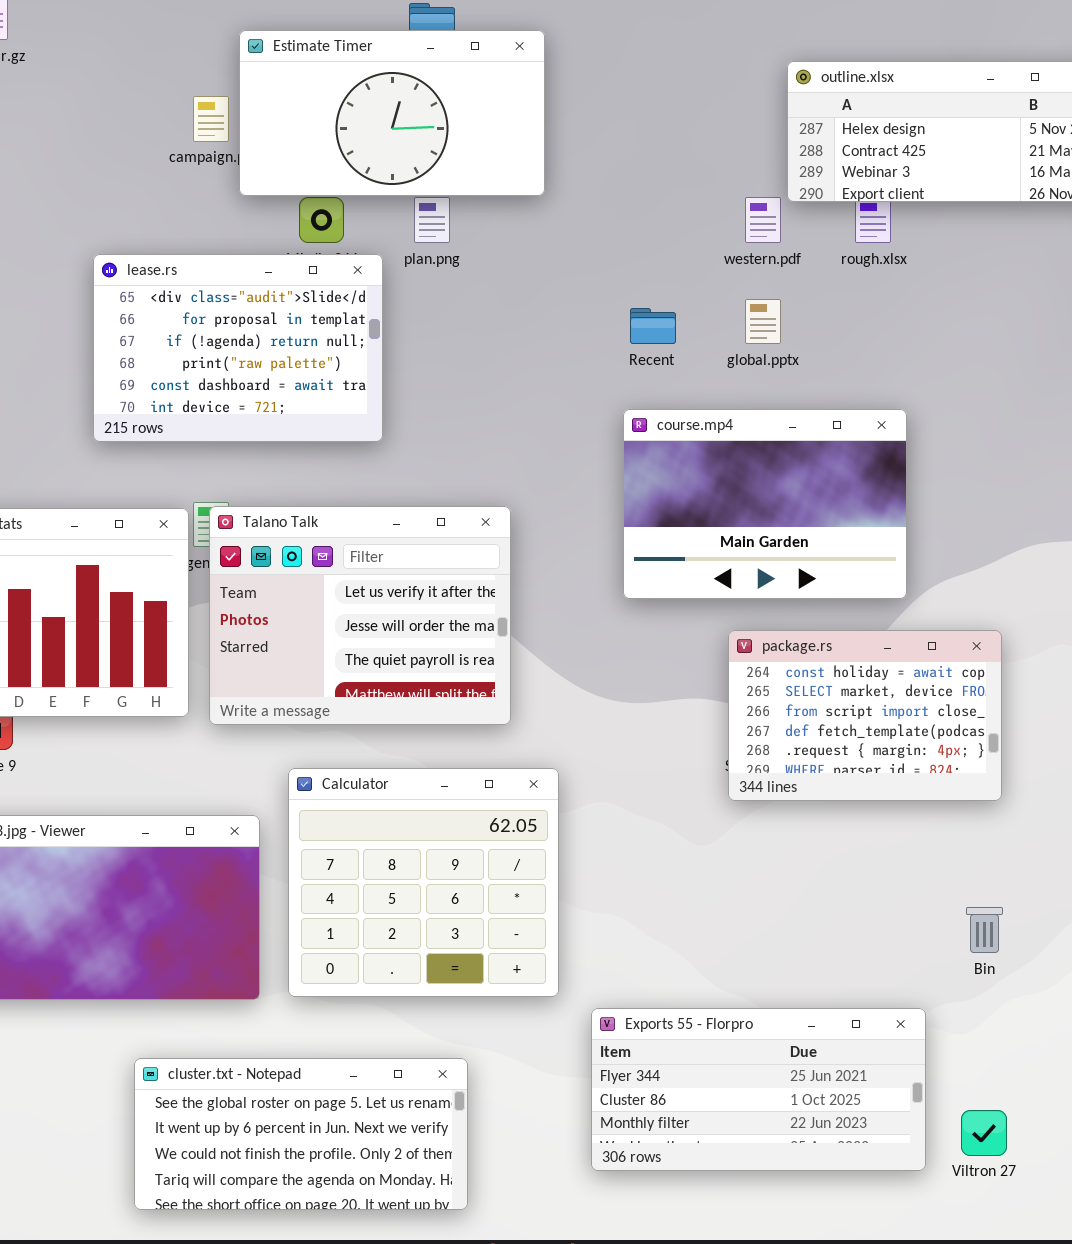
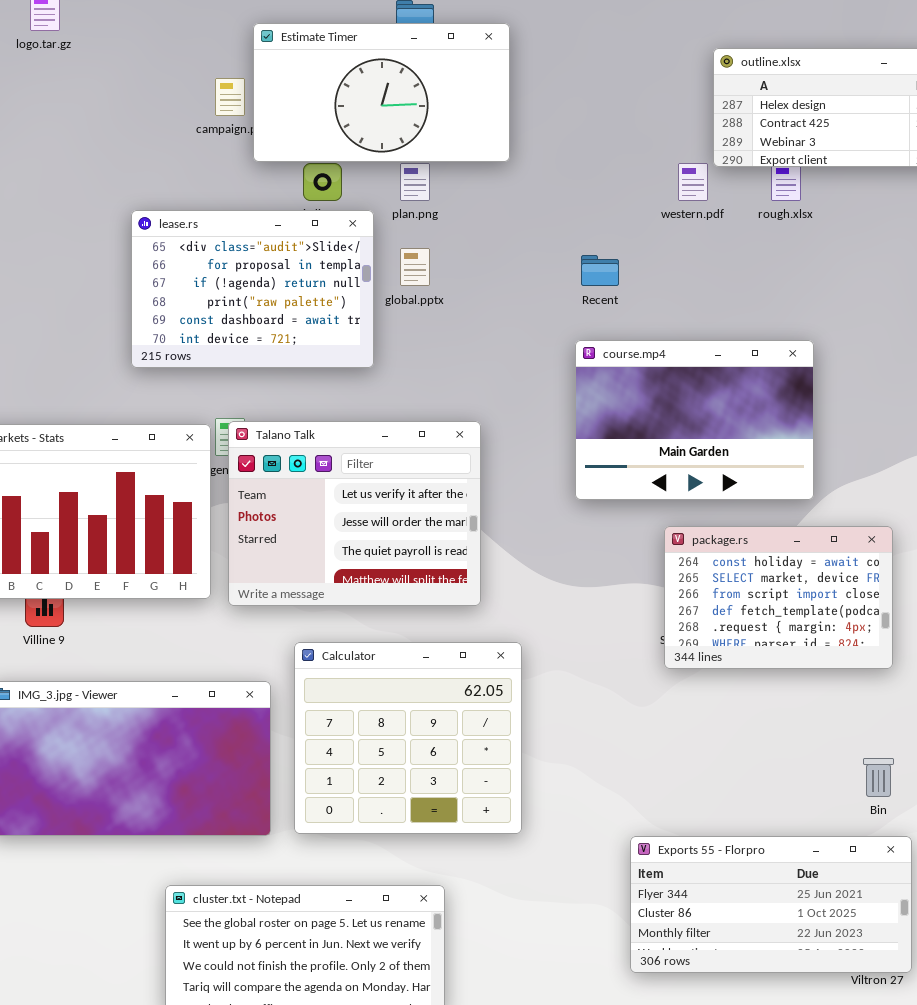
global.pptx: [745,299,781,344] -> [400,248,430,286], moved
Exports 55 - Florpro: [591,1008,926,1171] -> [630,836,912,973], moved

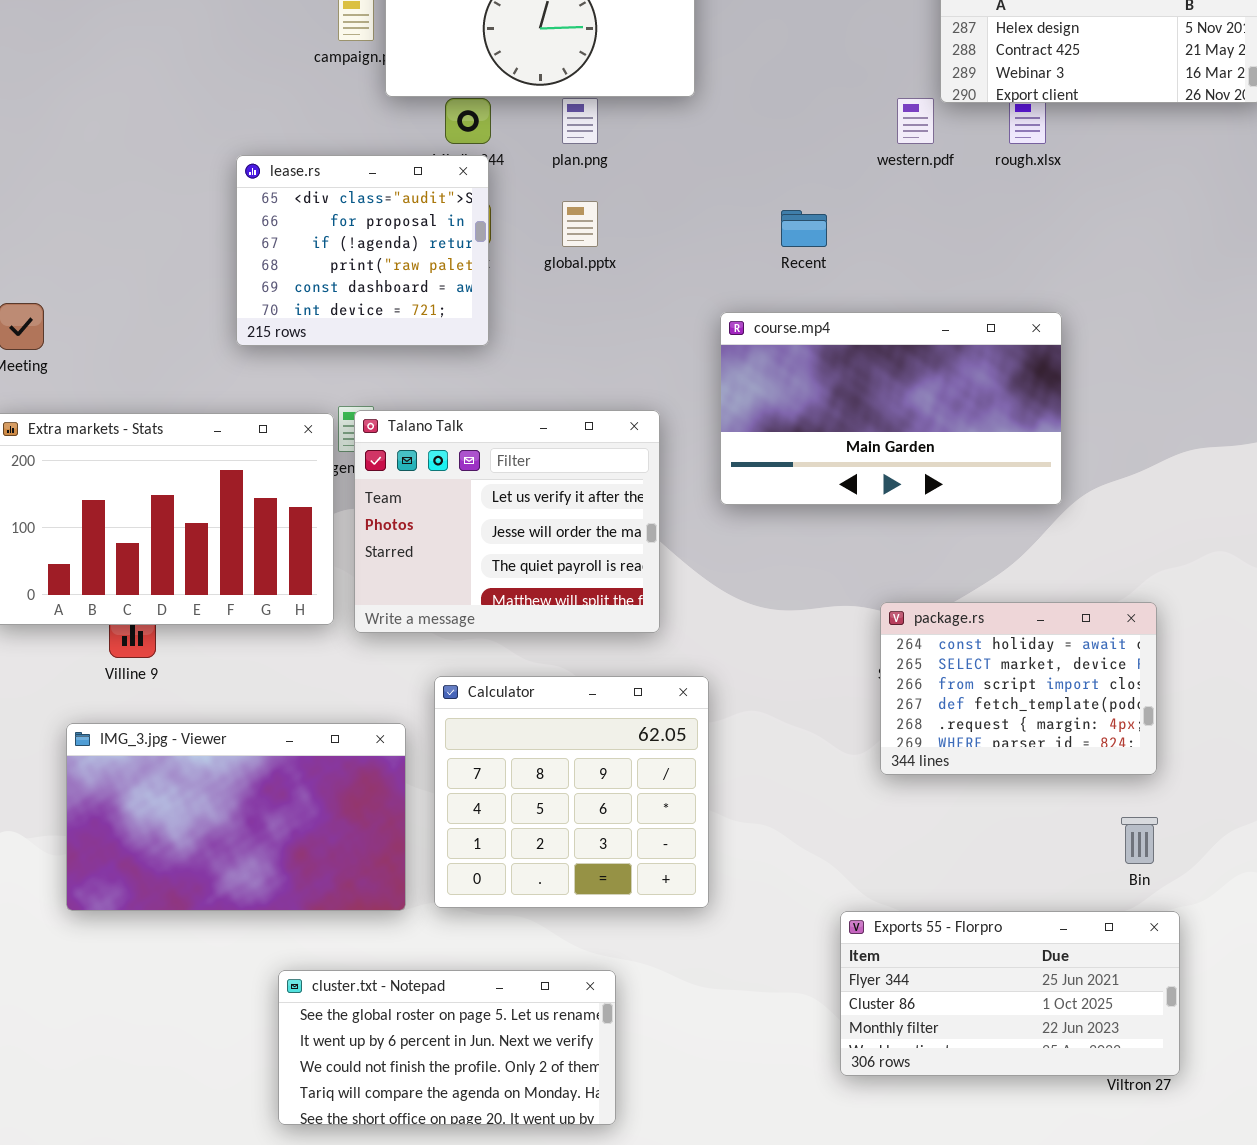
lease.rs: [131,210,374,368] -> [236,155,489,346], resized
course.mp4: [575,340,814,500] -> [720,312,1062,505], resized
package.rs: [664,526,893,669] -> [880,602,1157,775], moved

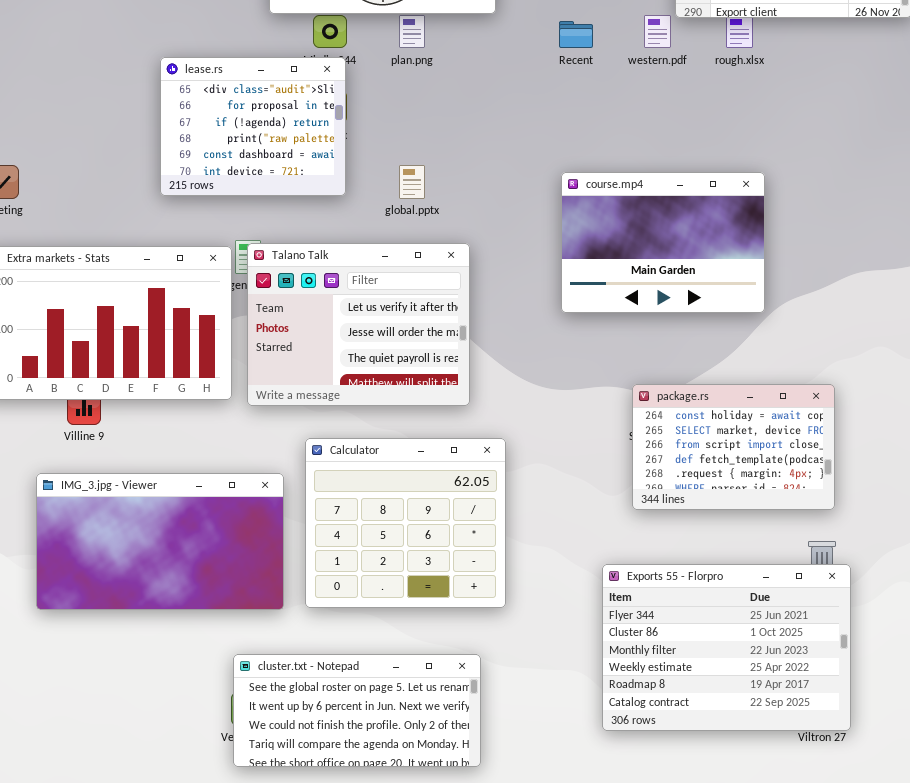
global.pptx: [562,201,598,247] -> [399,165,425,199], moved
Recent: [781,210,827,247] -> [559,21,593,48], moved
course.mp4: [720,312,1062,505] -> [561,172,765,313], resized
Exports 55 - Florpro: [840,911,1180,1076] -> [602,564,851,731], resized
cluster.txt - Notepad: [278,970,616,1125] -> [233,654,481,767], moved

